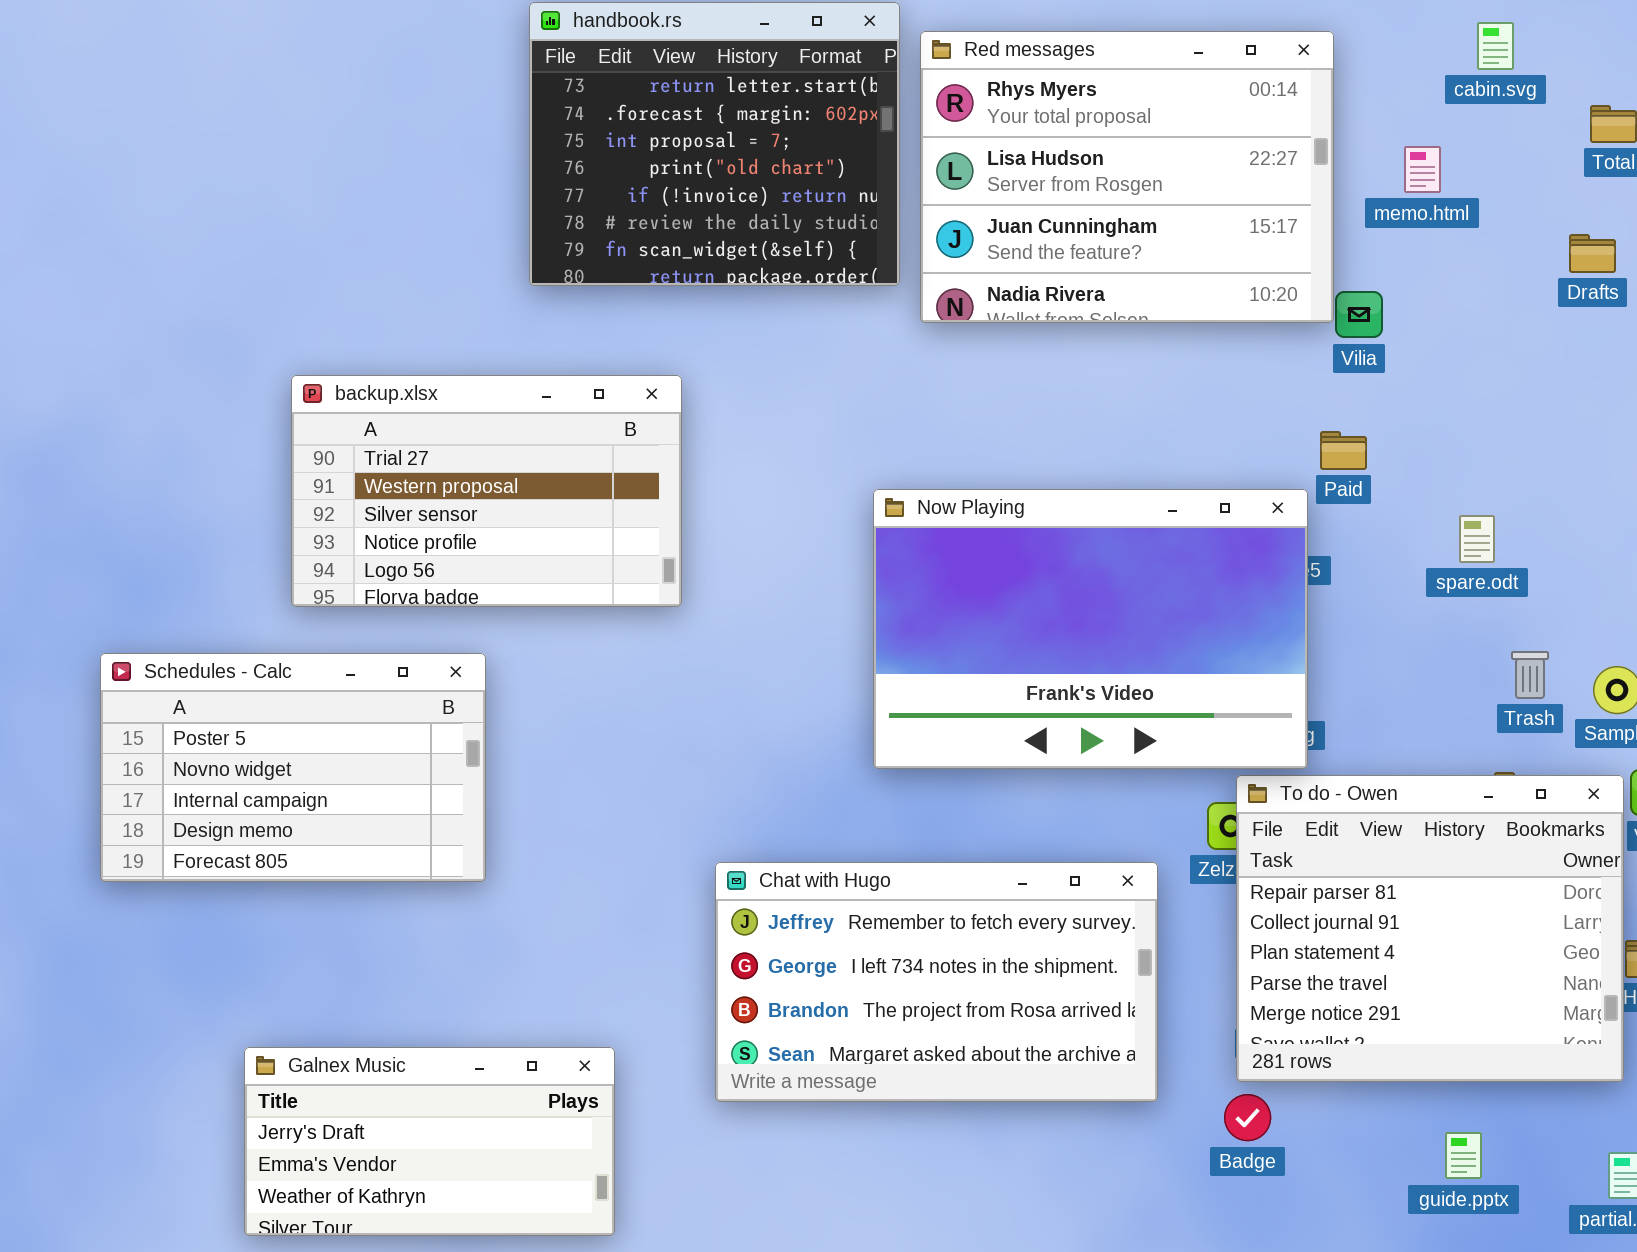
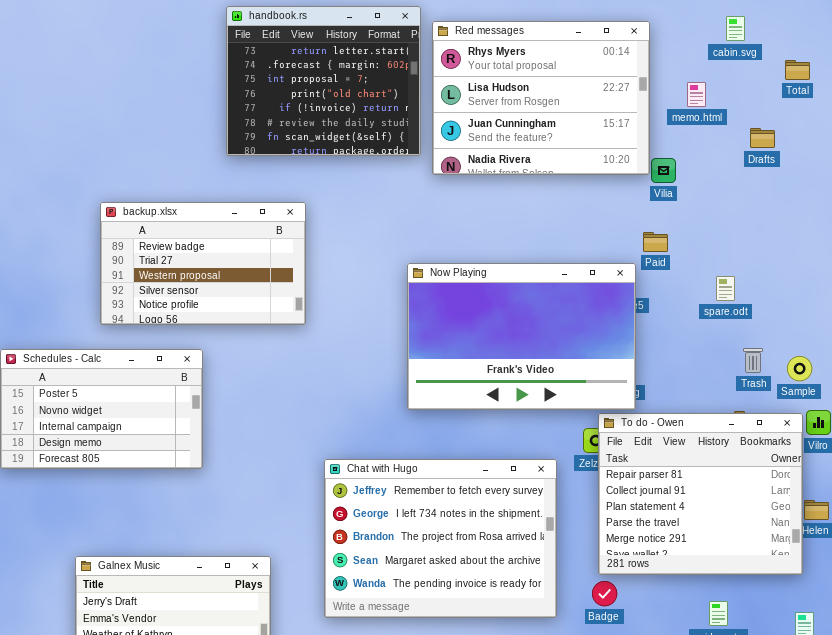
Drafts: [1569,234,1616,273] -> [750,128,775,148], moved
backup.xlsx: [291,375,682,607] -> [100,202,306,325], scrolled up 1 row
Chat with Hugo: [715,862,1158,1102] -> [324,459,557,618], resized

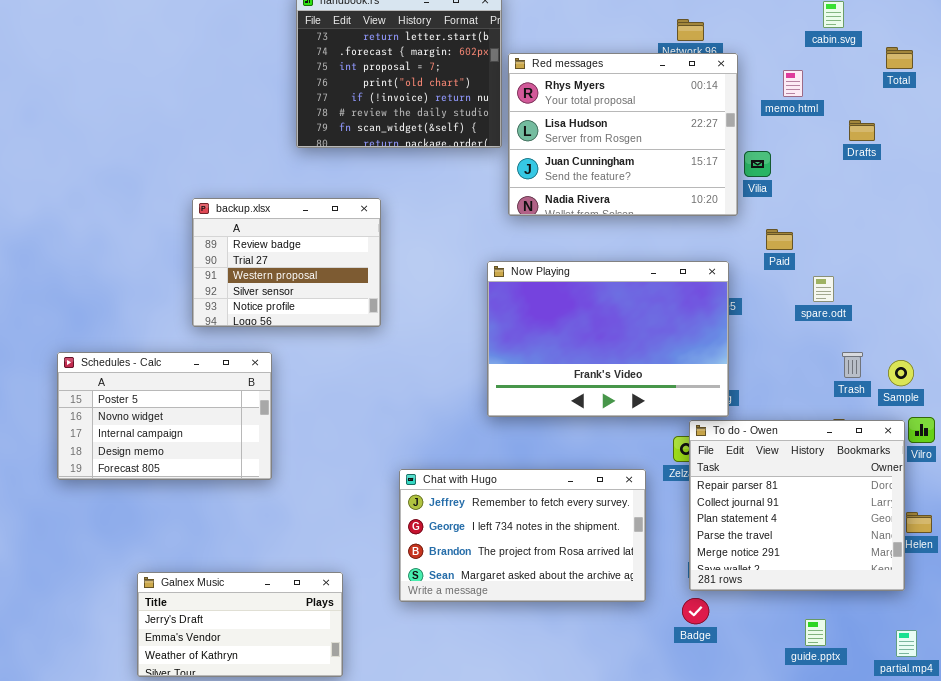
Red messages: [432,21,650,175] -> [508,53,738,216], moved
backup.xlsx: [100,202,306,325] -> [192,198,381,327], resized
Paid: [643,232,668,252] -> [766,229,793,250], moved
Chat with Hugo: [324,459,557,618] -> [399,469,646,602], resized

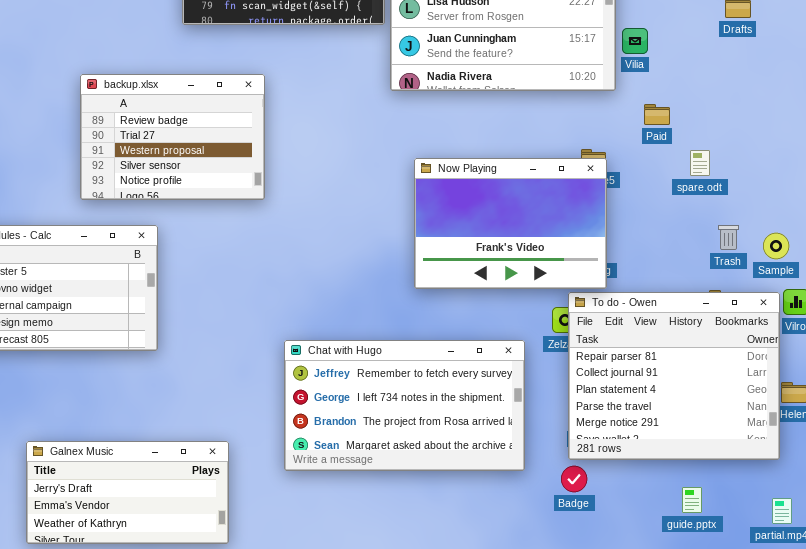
Now Playing: [487,261,729,417] -> [414,158,607,289], resized

